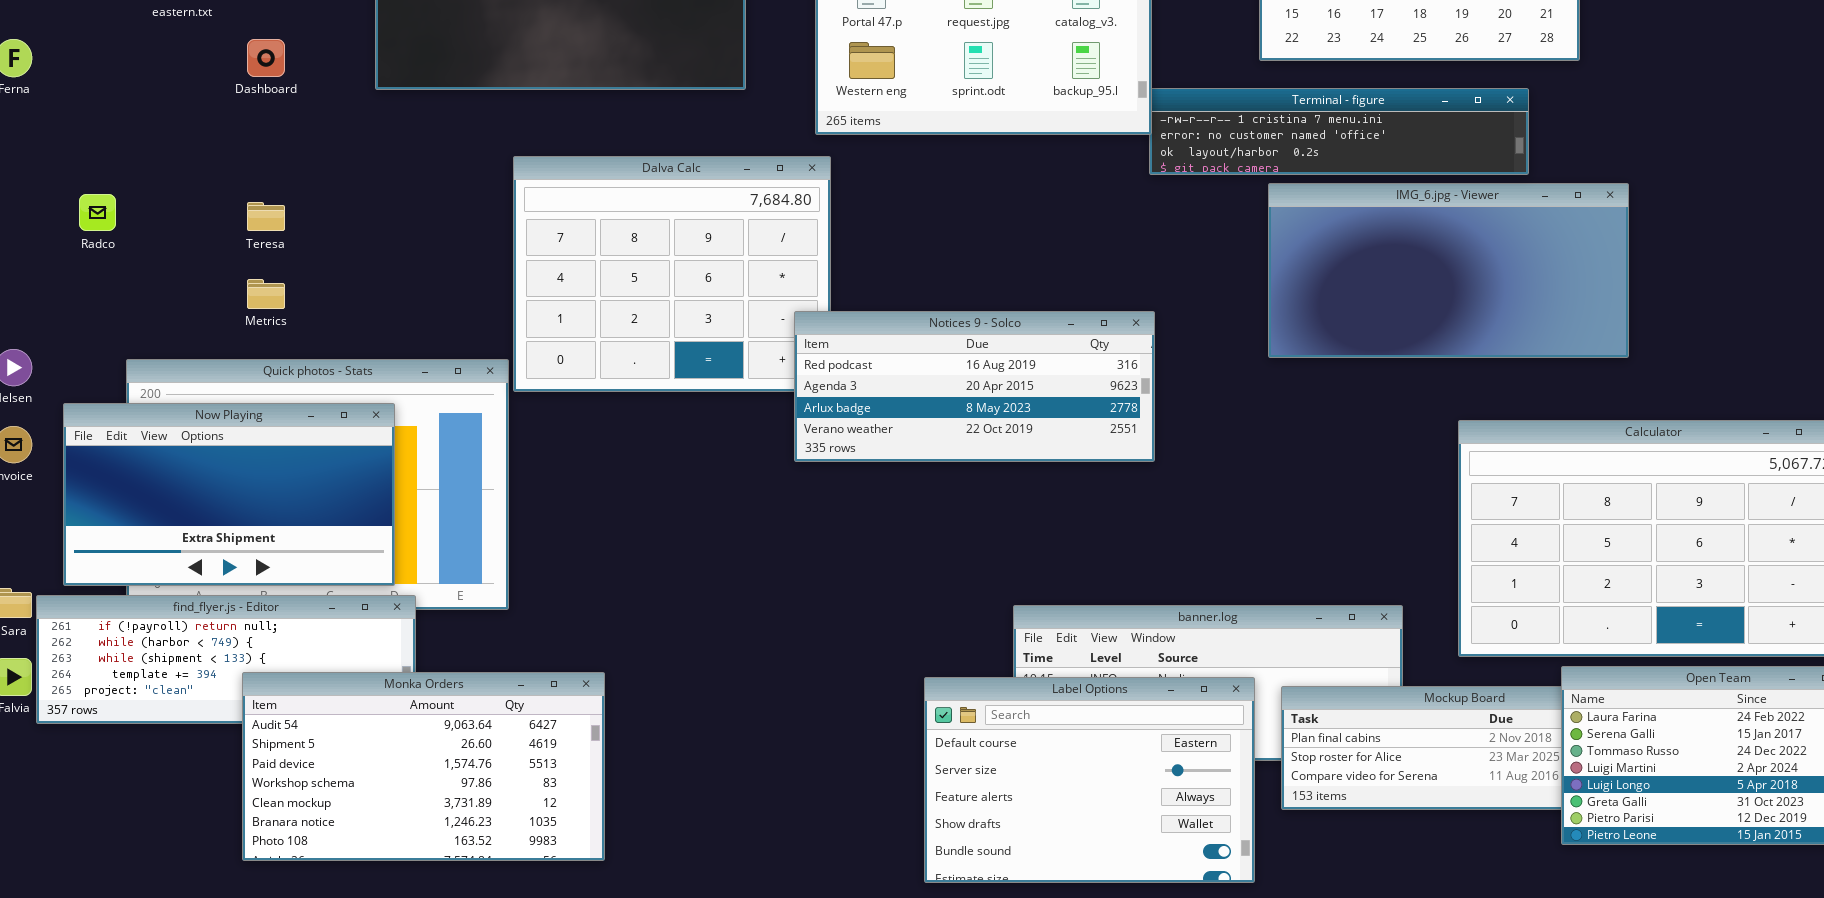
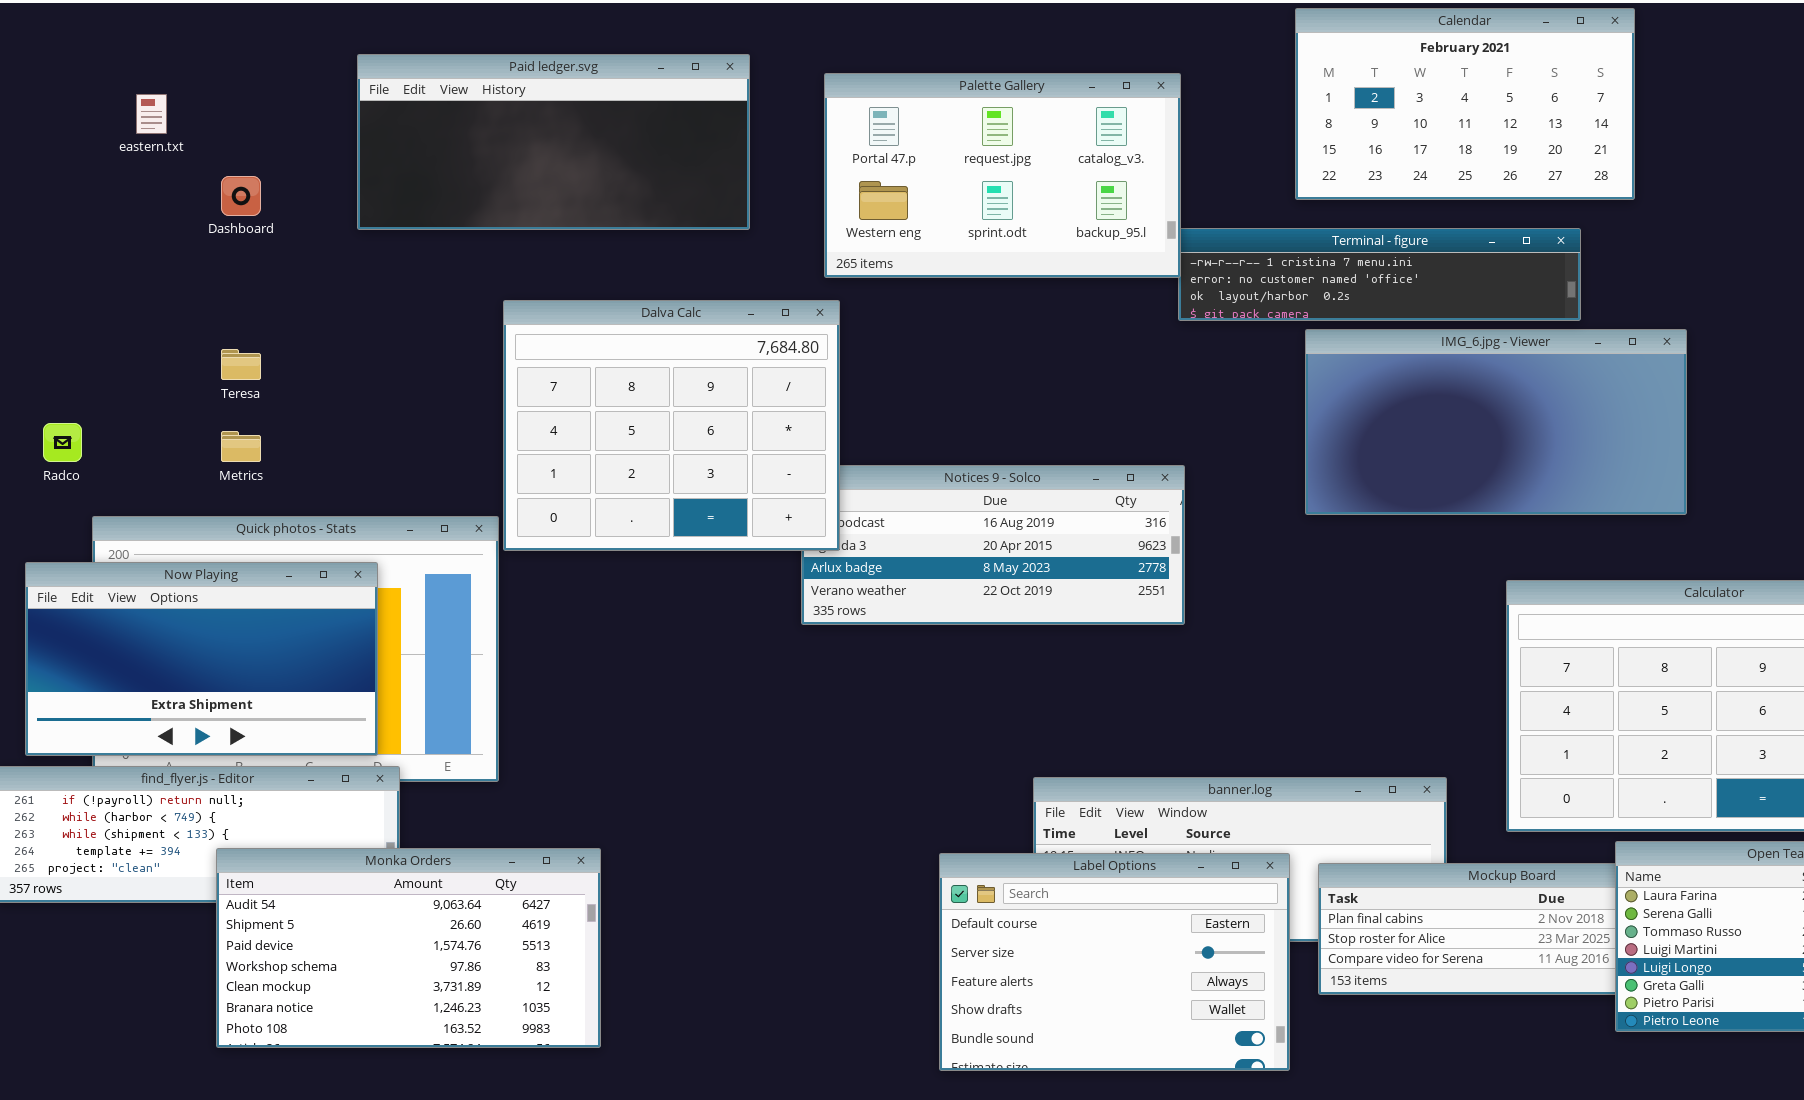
Dalva Calc: [513,156,831,392] -> [503,300,840,551], raised
Radco: [79,194,116,231] -> [43,423,82,462], moved

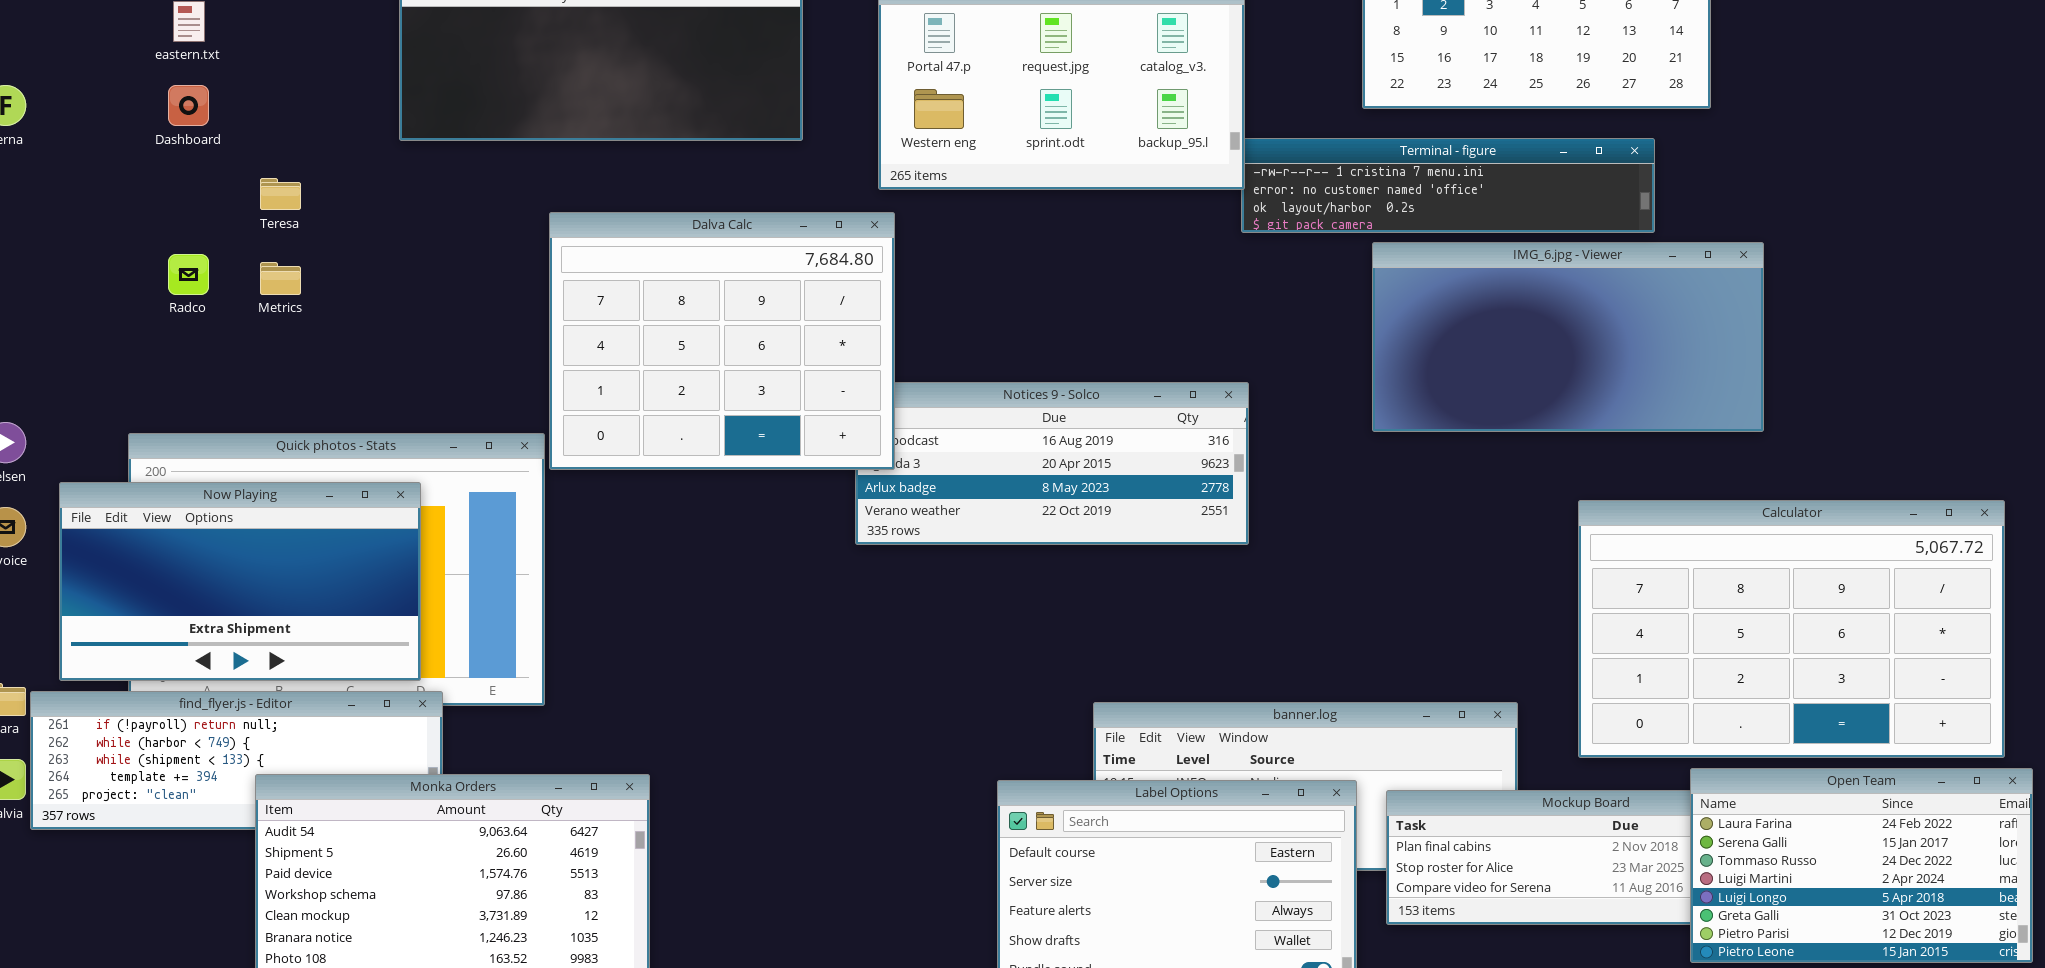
Dashboard: [221,176,261,216] -> [168,85,209,126], moved
Teresa: [221,349,261,380] -> [260,178,301,210], moved
Radco: [43,423,82,462] -> [168,254,209,295], moved
Metrics: [221,431,261,462] -> [260,262,301,295], moved

